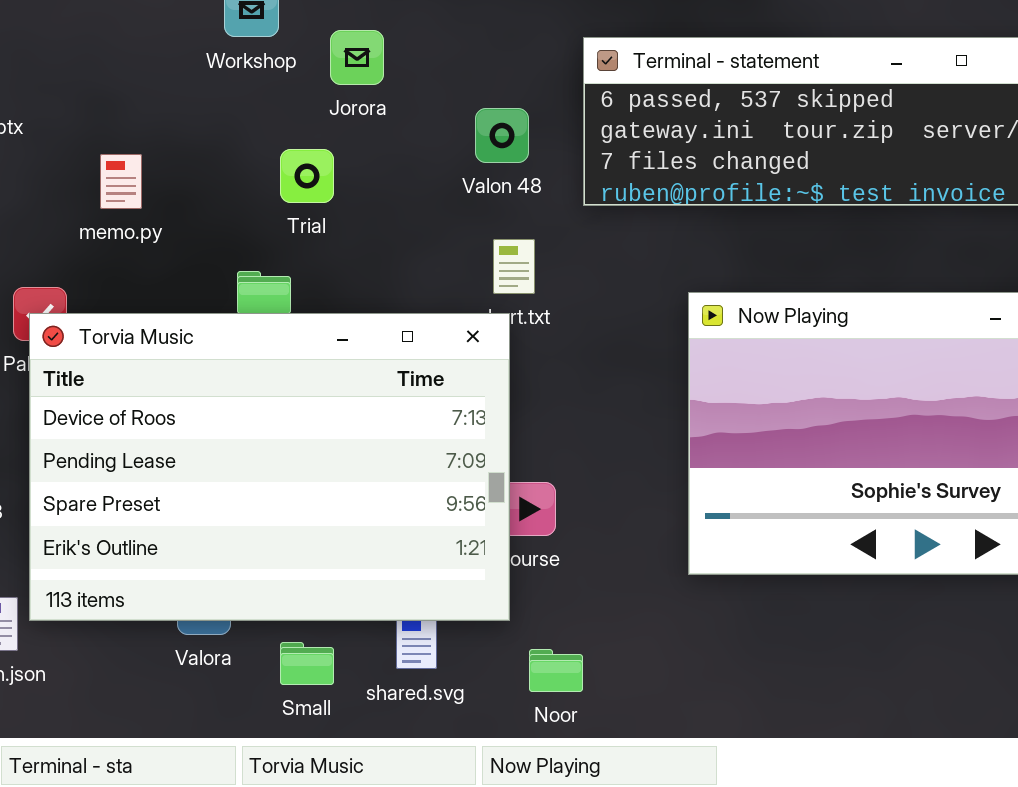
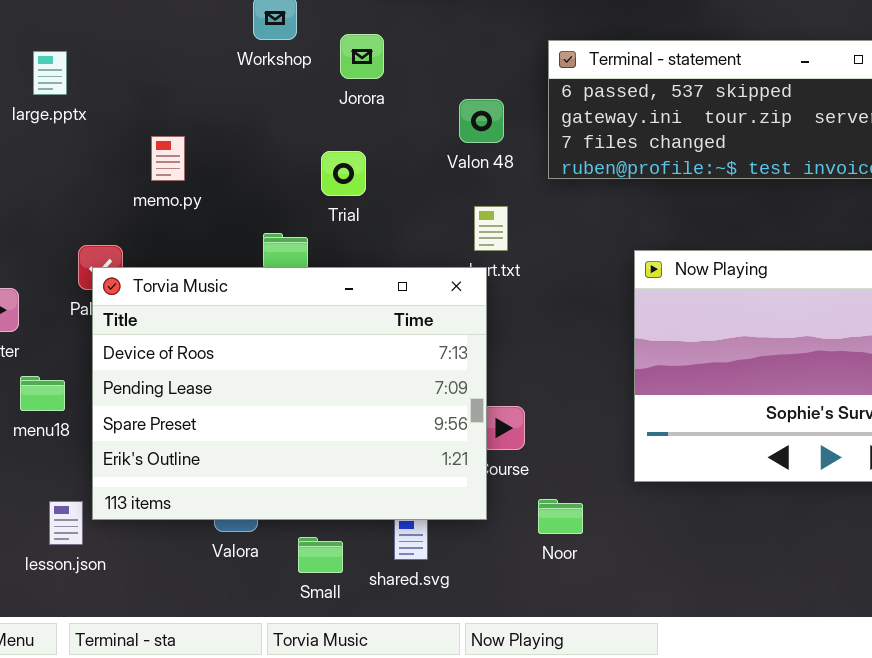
Trial: [280,149,334,203] -> [321,151,366,196], moved
Noor: [529,649,583,692] -> [538,499,583,534], moved

